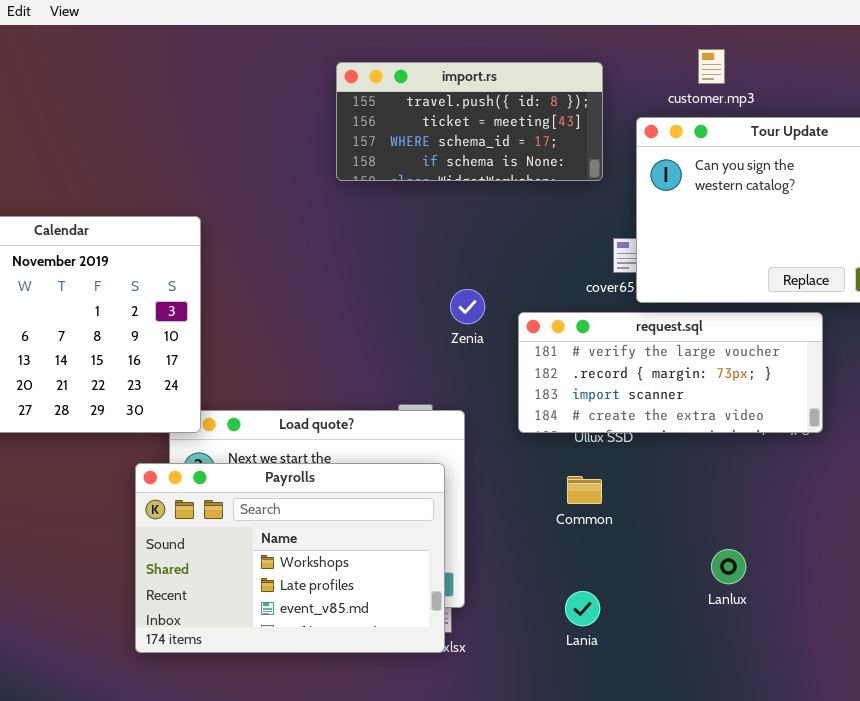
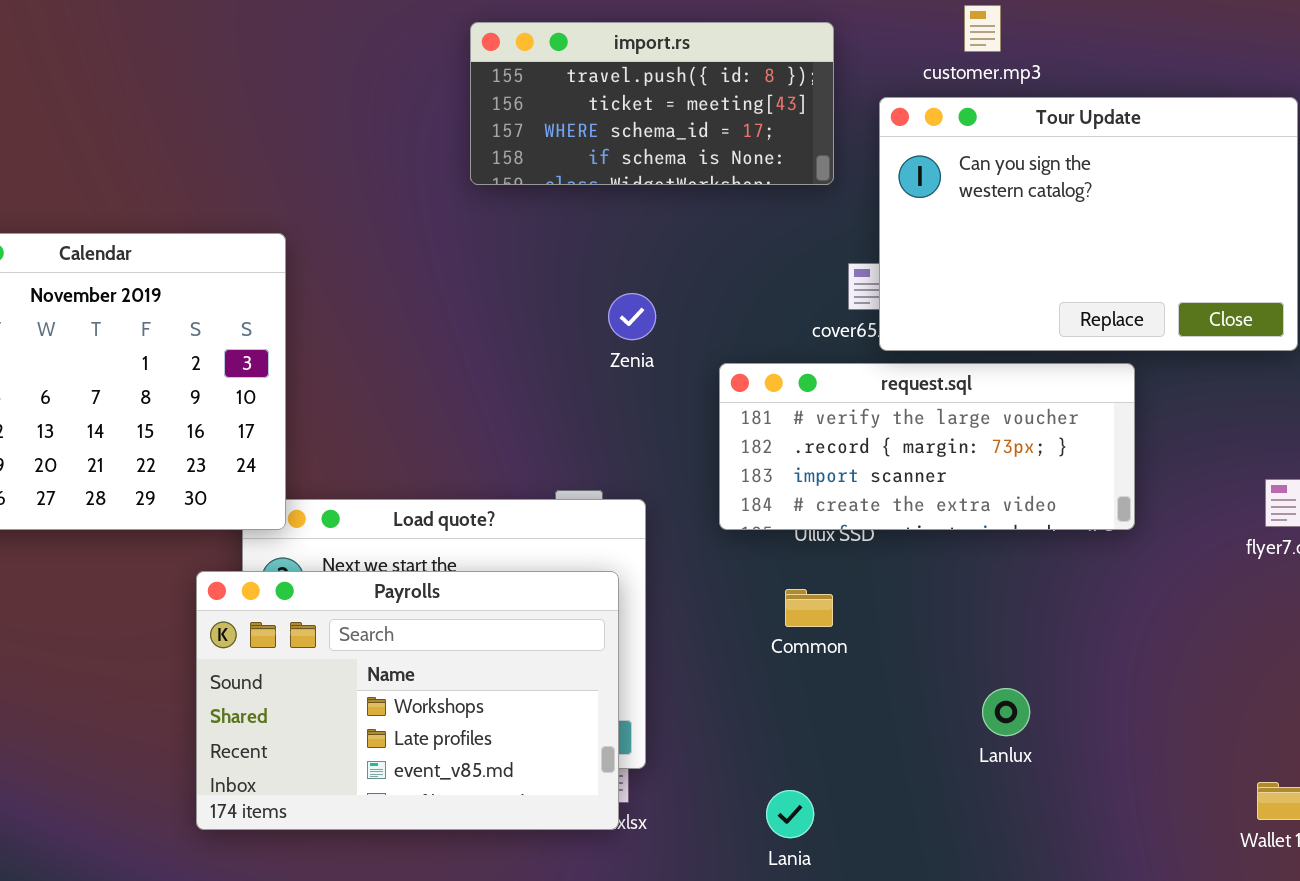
Zenia: [450,289,485,324] -> [608,293,656,340], moved
Lania: [565,591,600,626] -> [766,790,814,838], moved

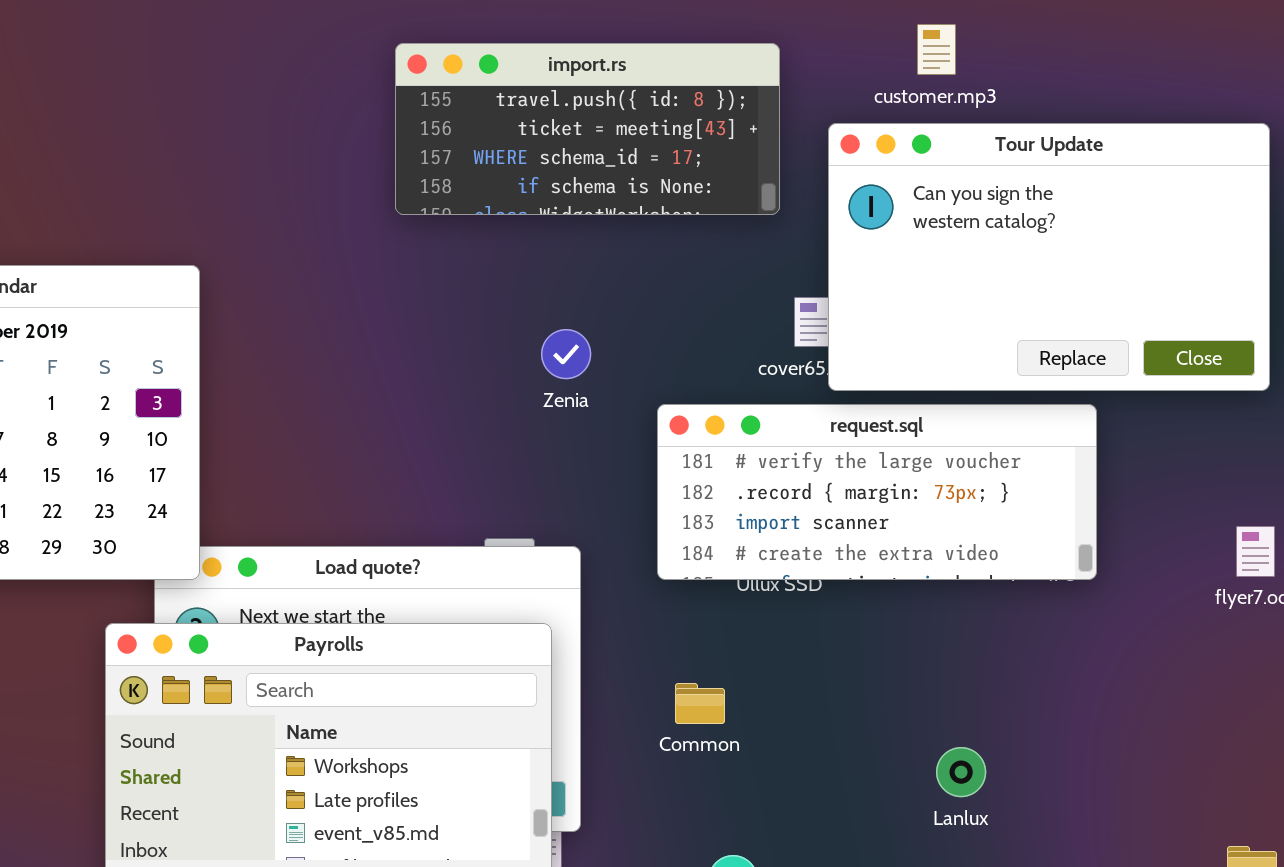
Common: [785,589,833,627] -> [675,683,725,724], moved

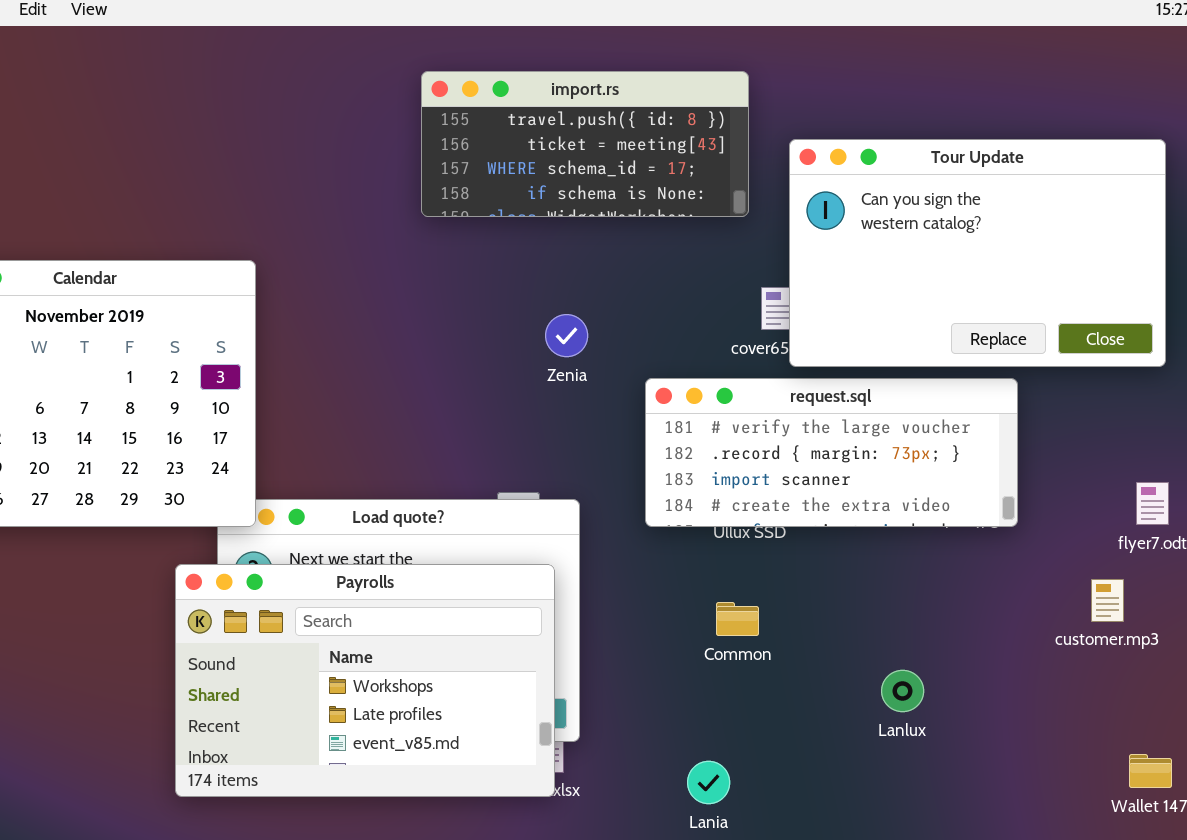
customer.mp3: [917,24,956,75] -> [1091,579,1124,622], moved
Common: [675,683,725,724] -> [716,602,759,636], moved

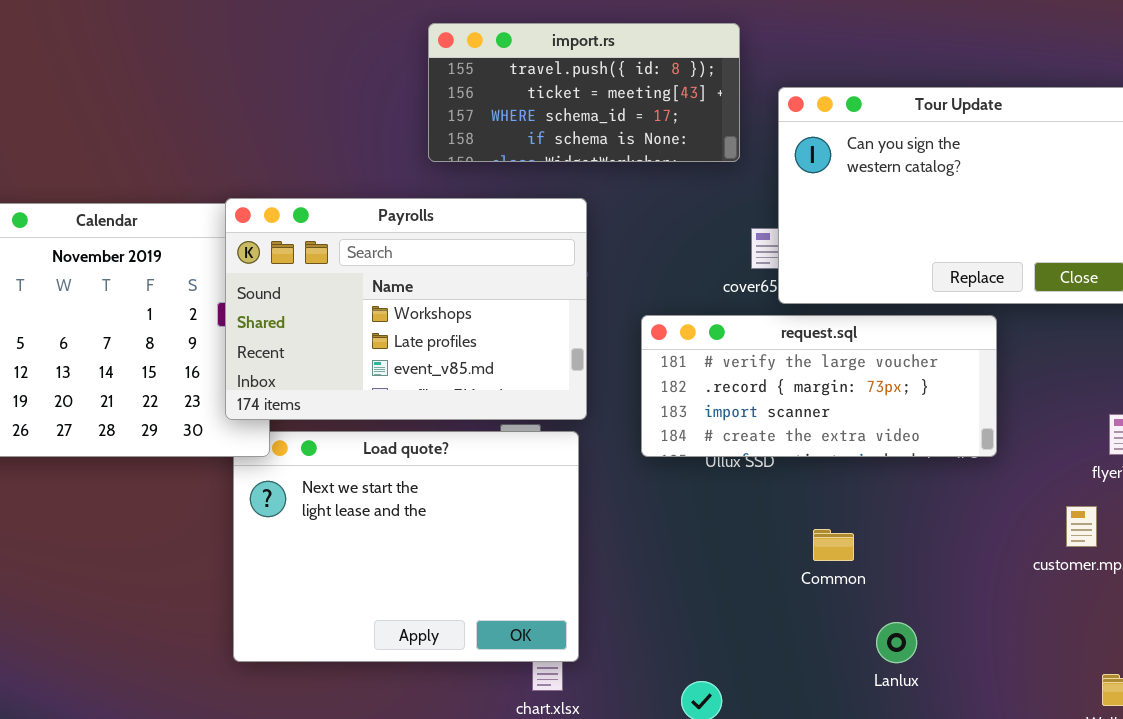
Payrolls: [175,564,555,797] -> [225,198,587,420], moved
Common: [716,602,759,636] -> [813,529,854,561], moved
Lanlux: [881,670,924,712] -> [876,622,917,663], moved

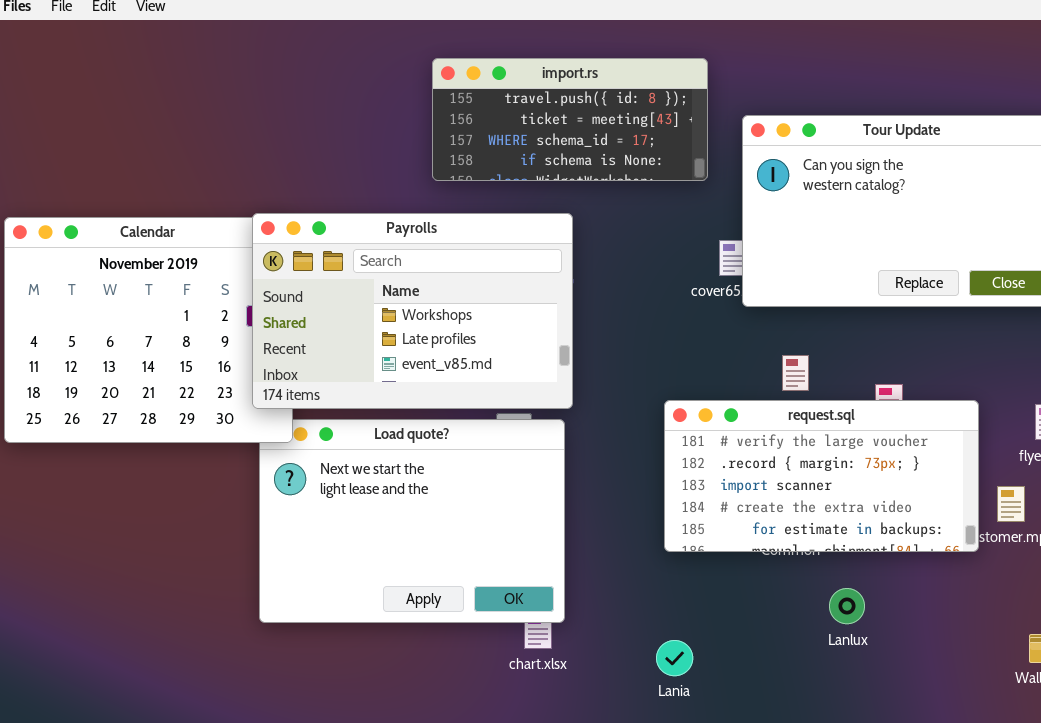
request.sql: [641,315,997,457] -> [664,400,979,552], moved, resized

